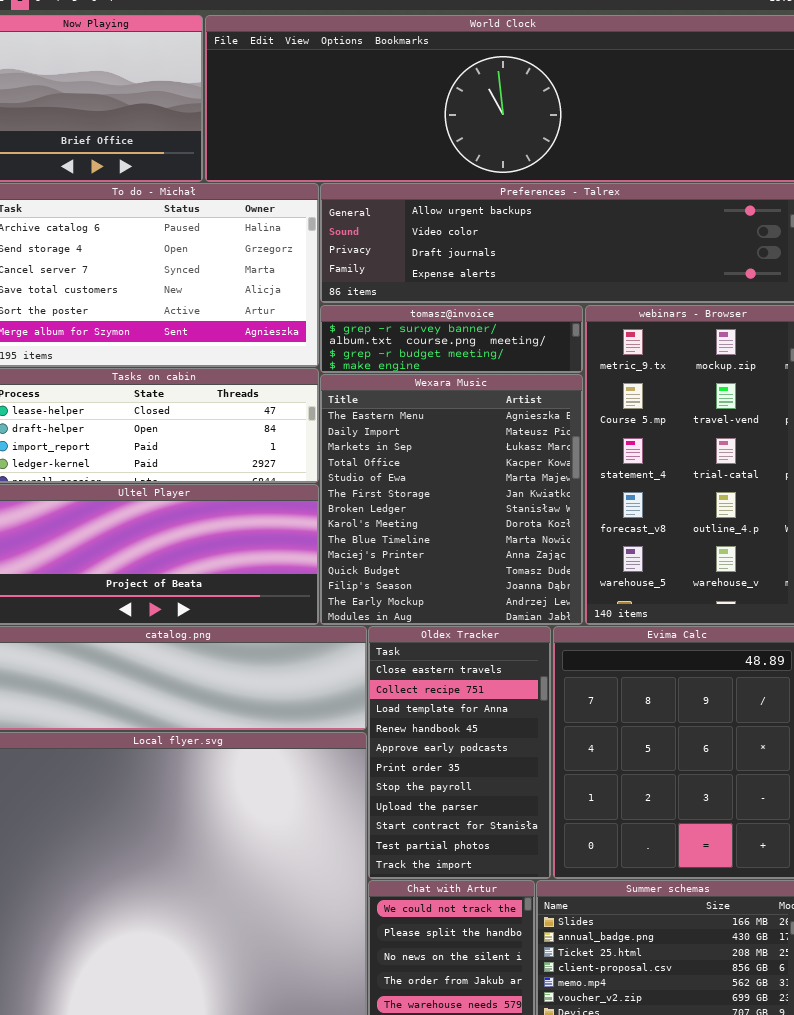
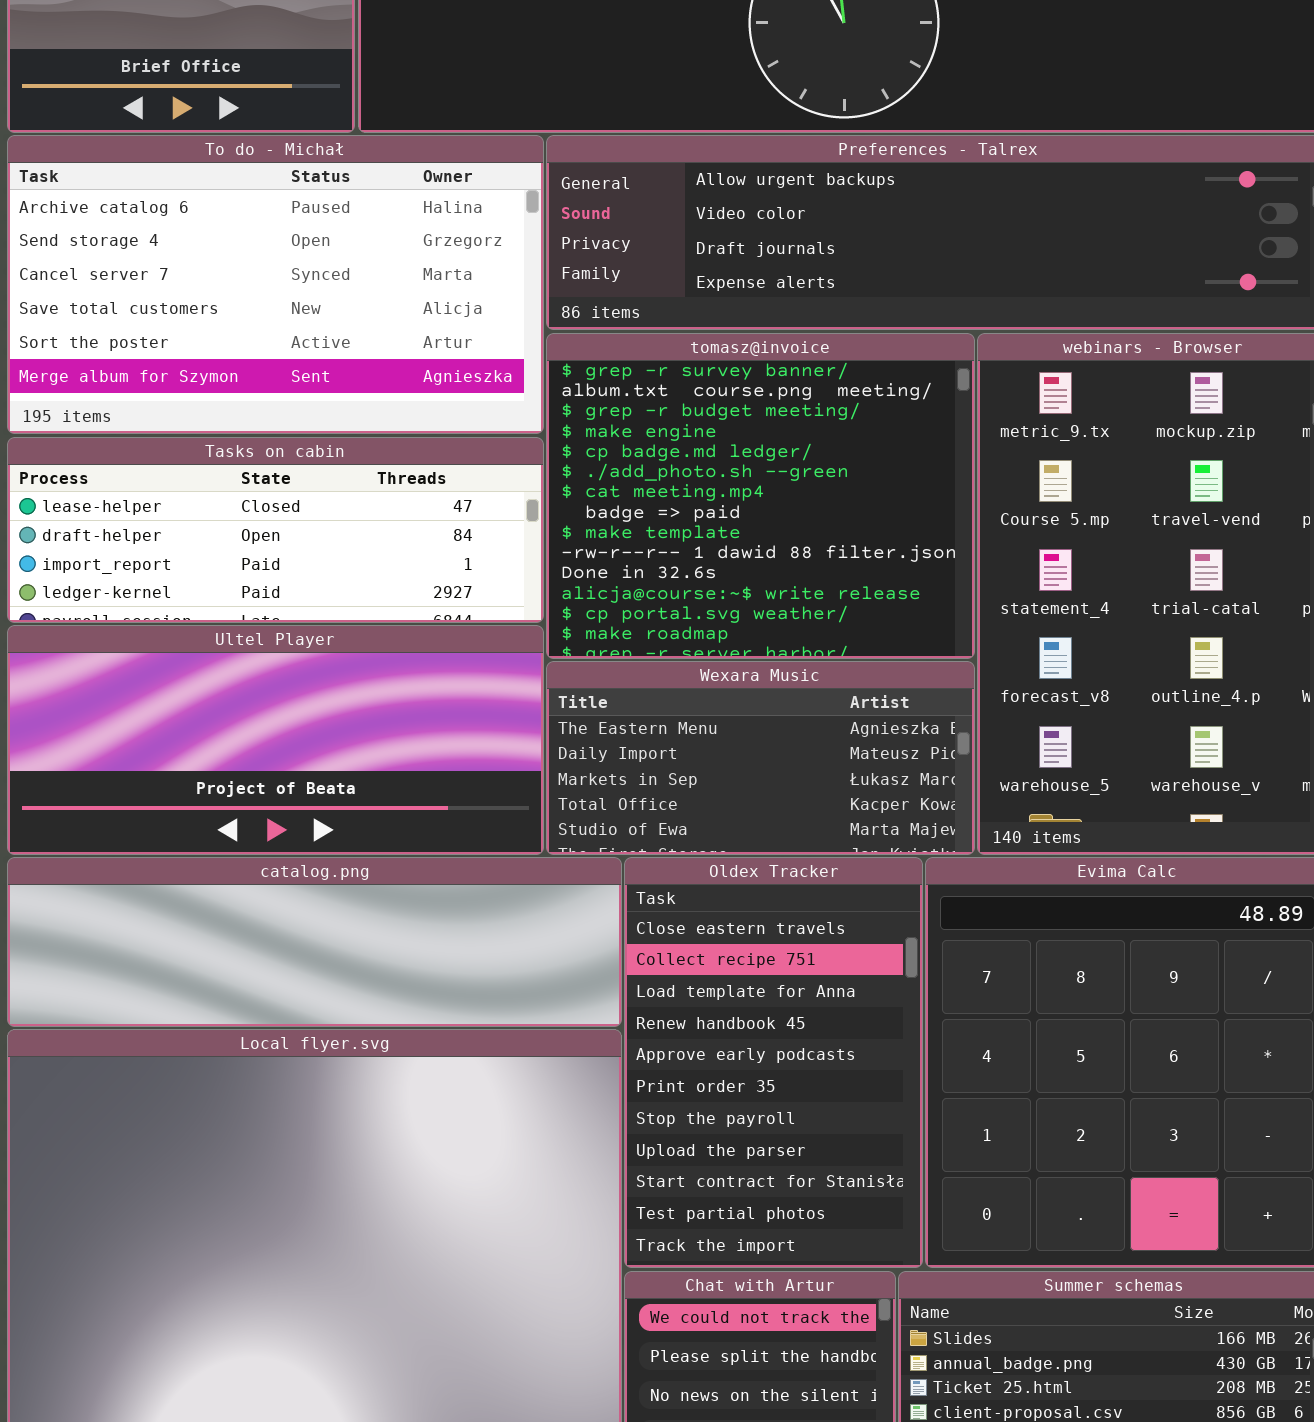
tomasz@invoice: [320,305,583,373] -> [546,333,975,659], resized
Wexara Music: [320,374,583,625] -> [546,661,975,855], resized

